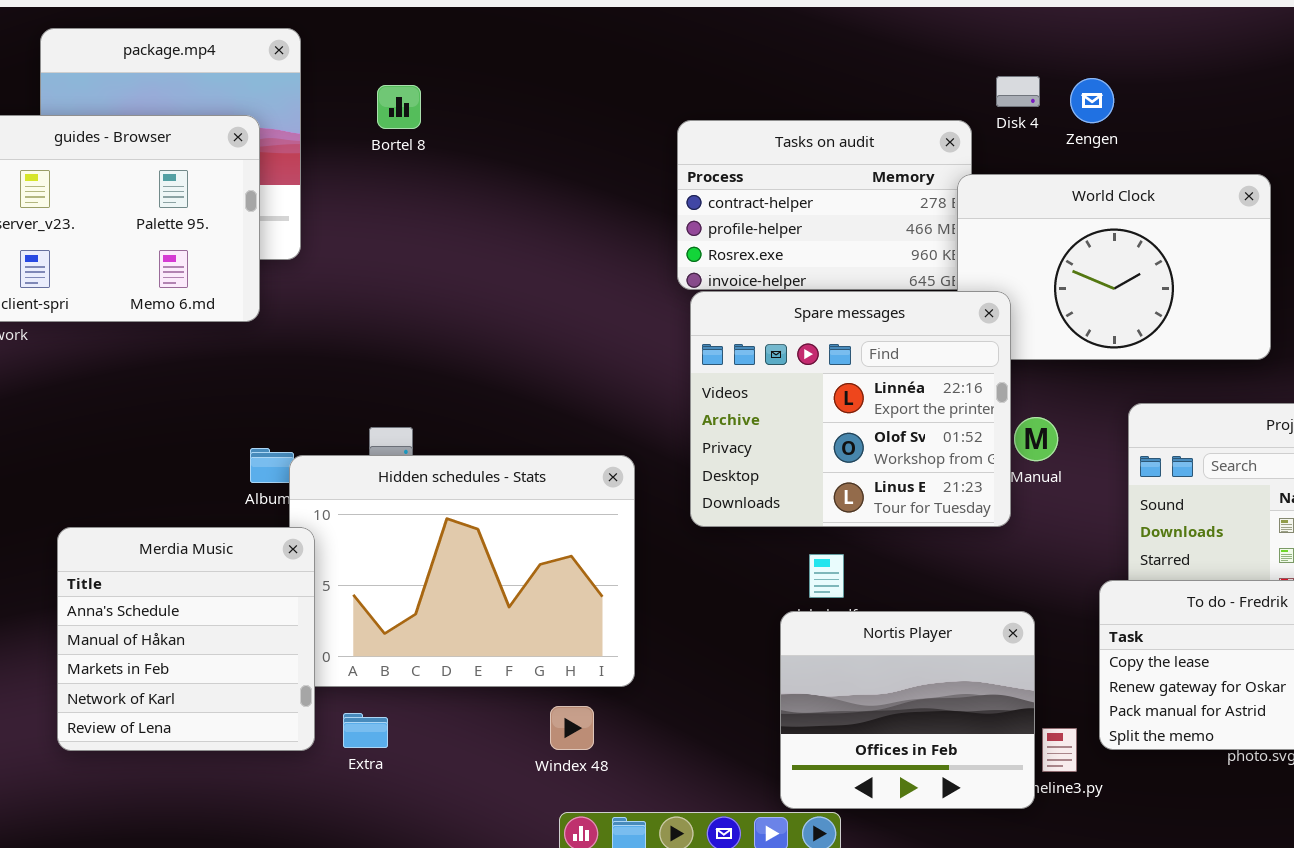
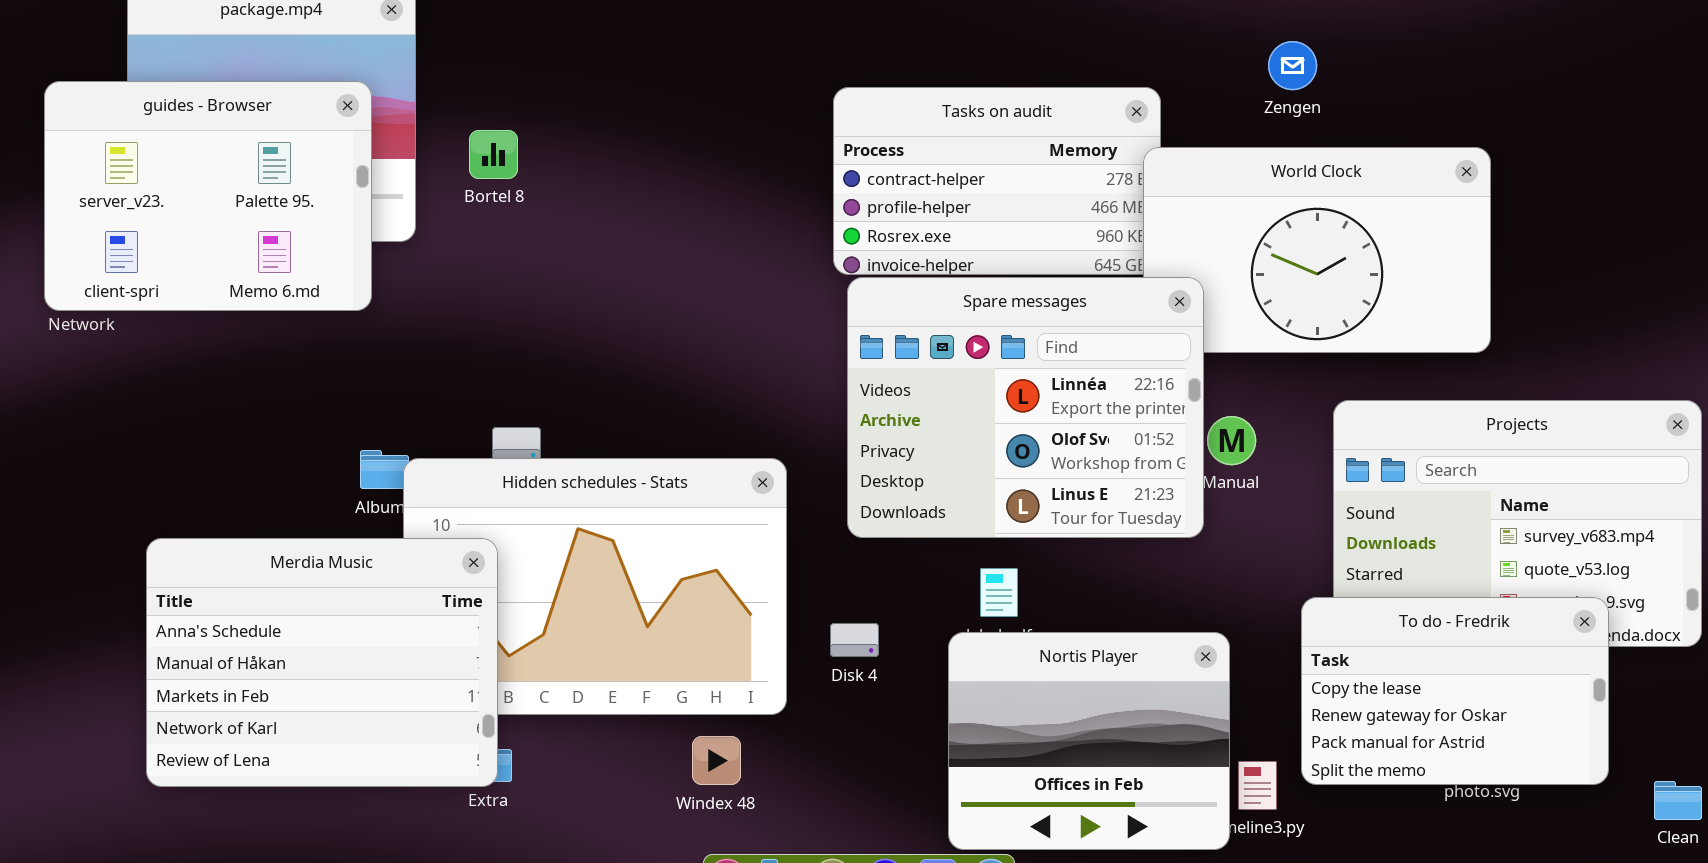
Disk 4: [996,76,1040,107] -> [830,623,879,657], moved
Bortel 8: [377,85,421,129] -> [469,130,518,179], moved
Merdia Music: [57,527,315,751] -> [146,538,498,787], resized

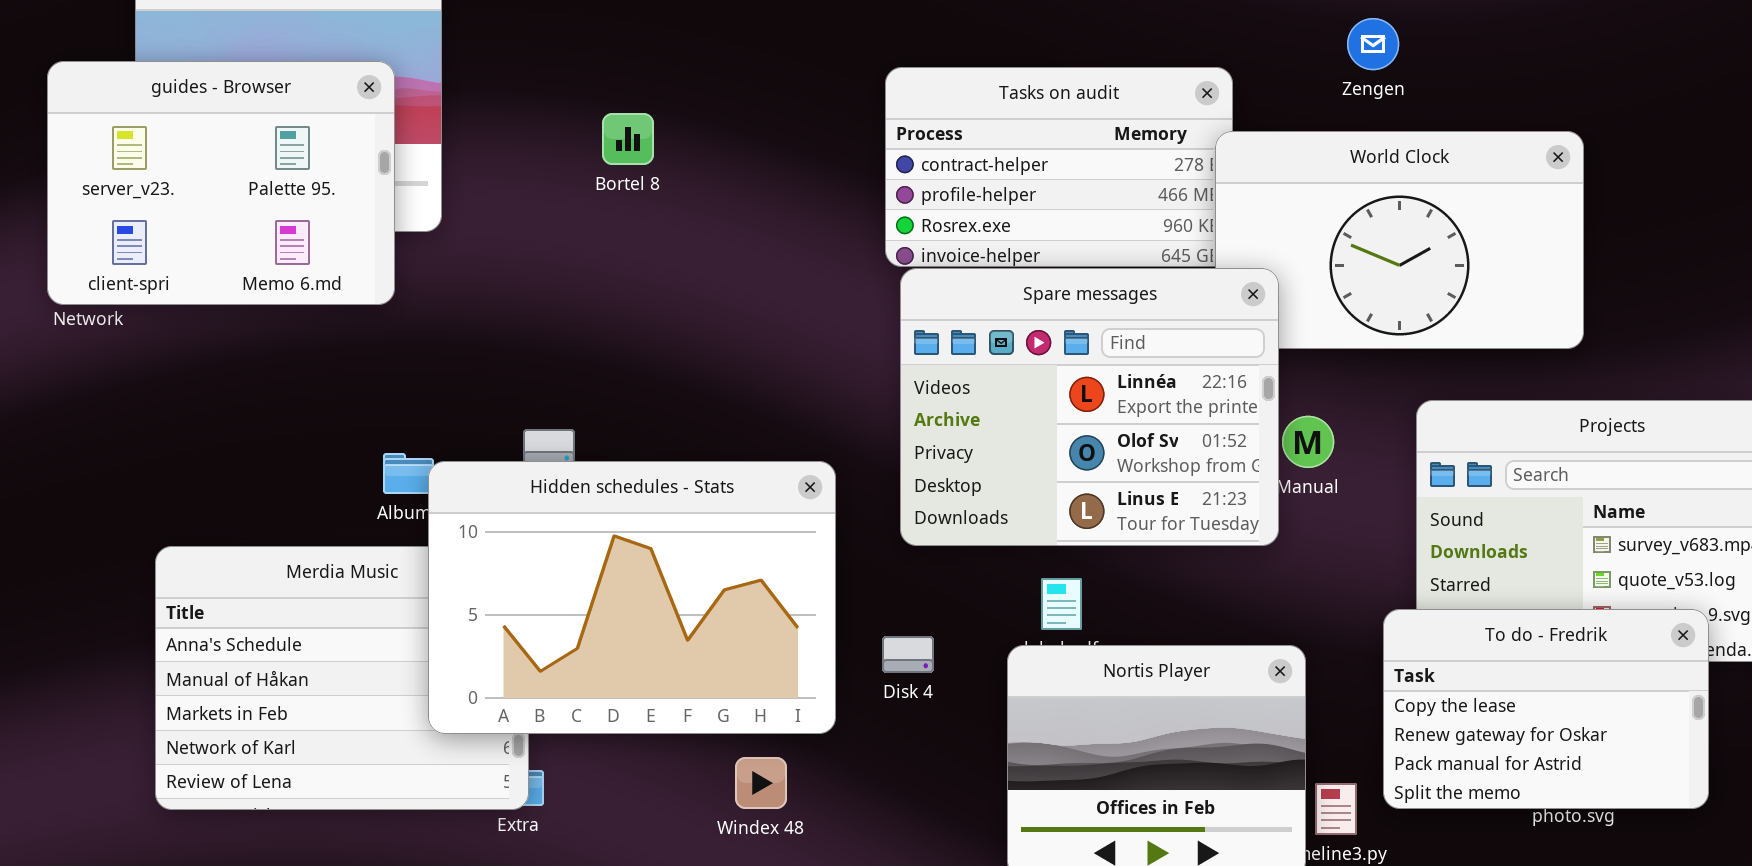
Bortel 8: [469,130,518,179] -> [602,113,654,165], moved
Hidden schedules - Stats: [403,458,787,715] -> [428,461,836,734], raised

